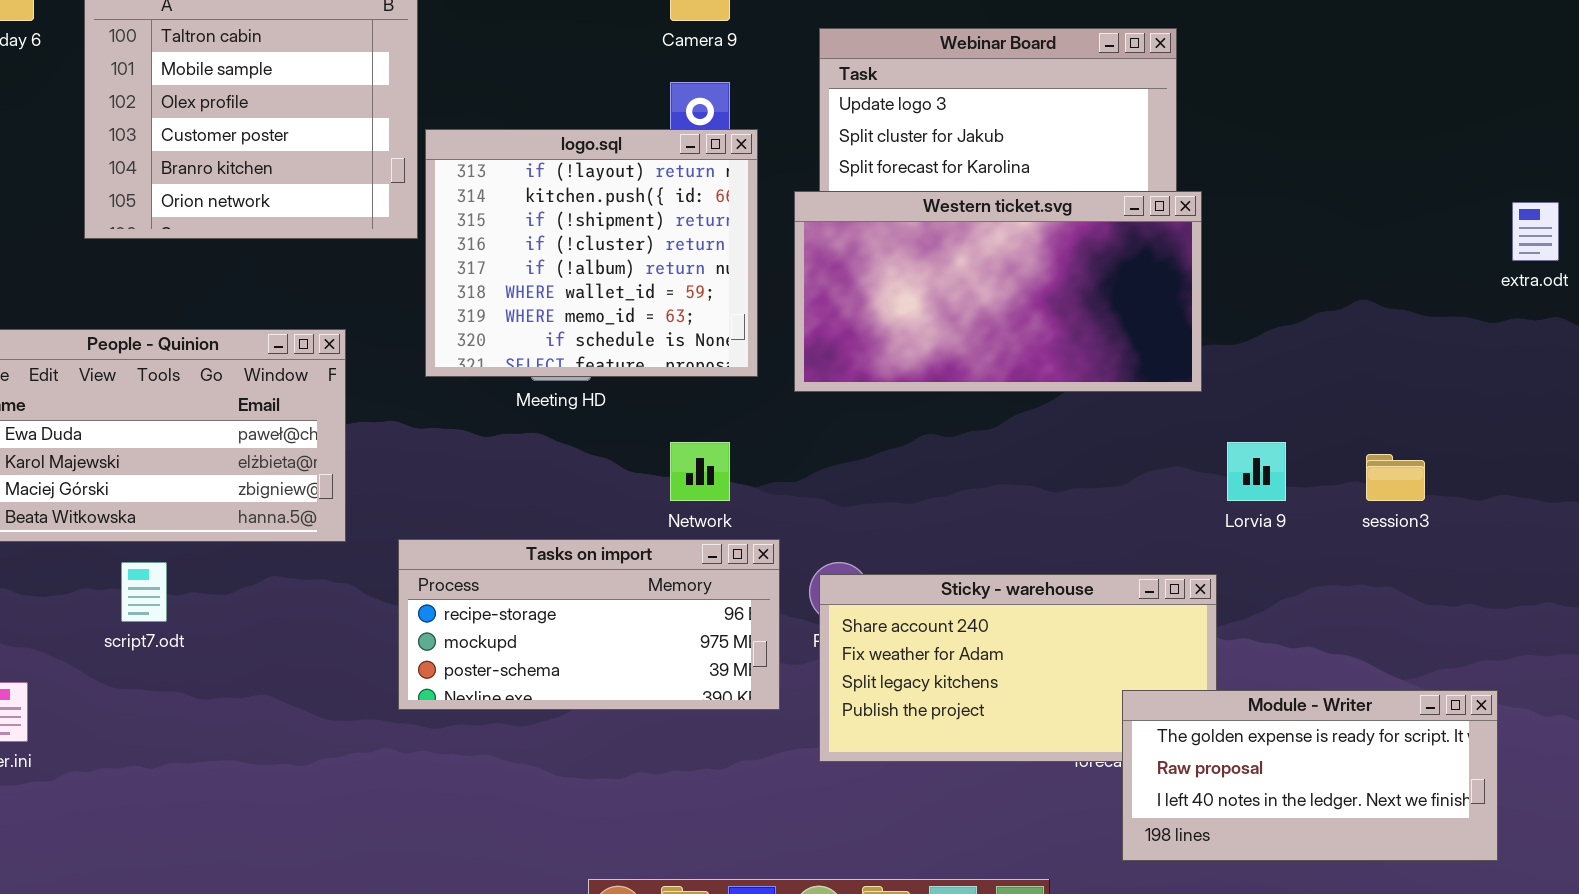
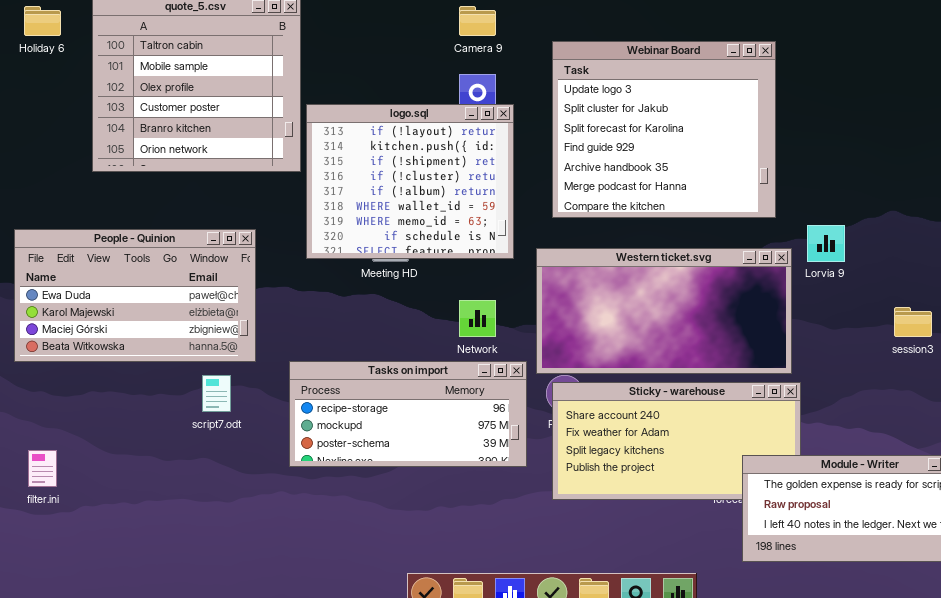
Western ticket.svg: [794,191,1202,392] -> [536,248,792,374], moved
Lorvia 9: [1227,442,1286,501] -> [807,225,845,262], moved
script7.odt: [121,562,167,622] -> [202,375,231,412], moved

